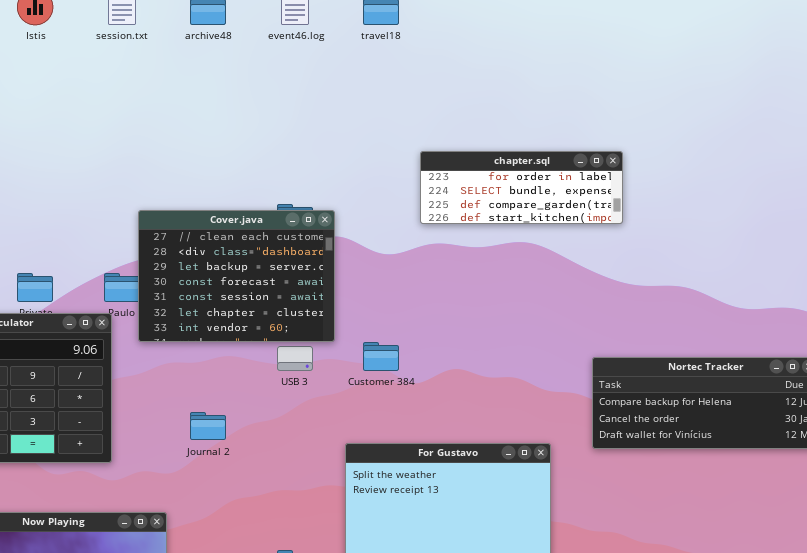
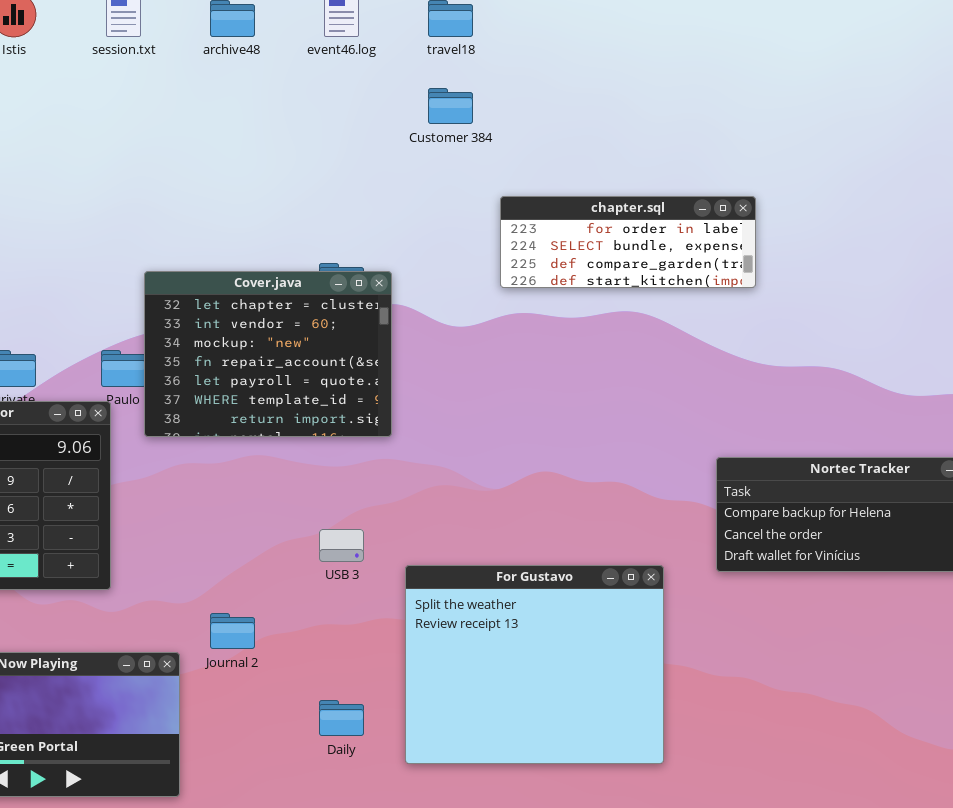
Cover.java: [138,210,335,342] -> [144,271,392,437], scrolled down 5 rows
Customer 384: [363,342,399,371] -> [428,88,473,124], moved
USB 3: [277,346,313,371] -> [319,529,364,562], moved
Journal 2: [190,412,226,440] -> [210,613,255,649], moved

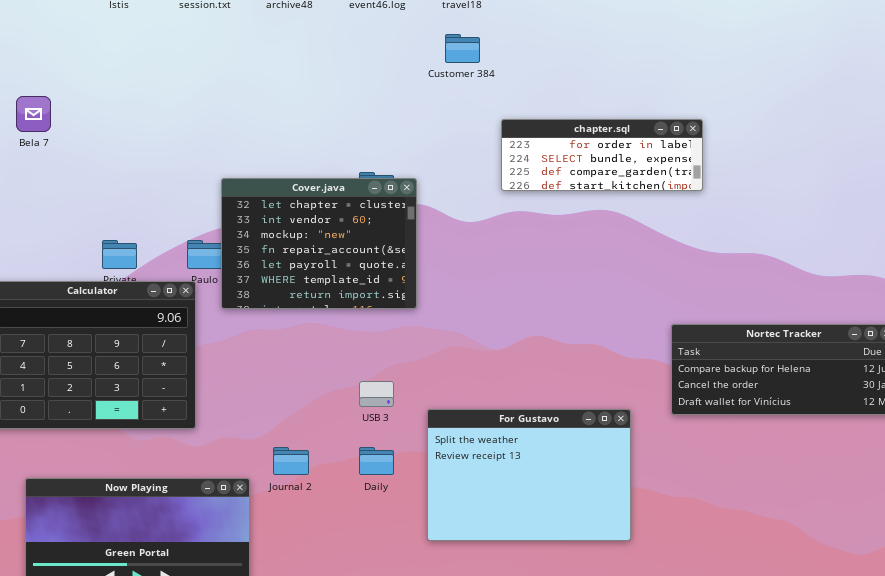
For Gustavo: [405,565,664,764] -> [427,409,631,541], resized
Daily: [319,700,364,736] -> [359,447,394,475], moved

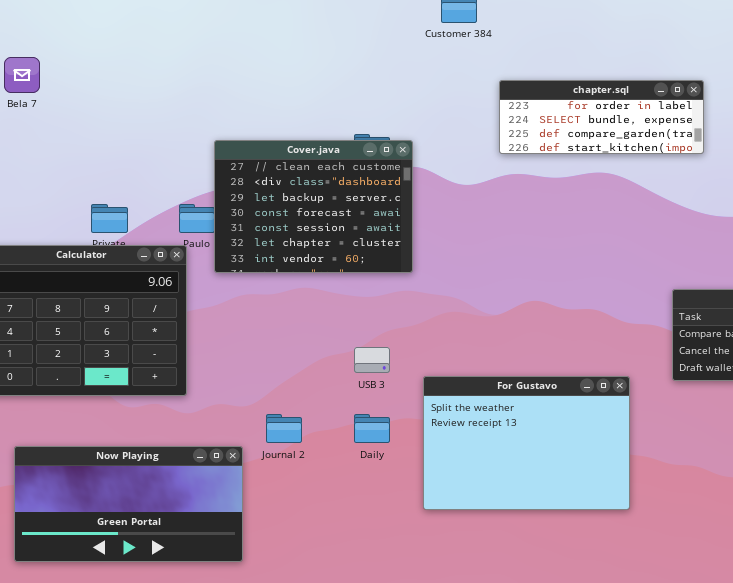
Cover.java: [221,178,417,309] -> [214,140,413,273], scrolled up 5 rows

